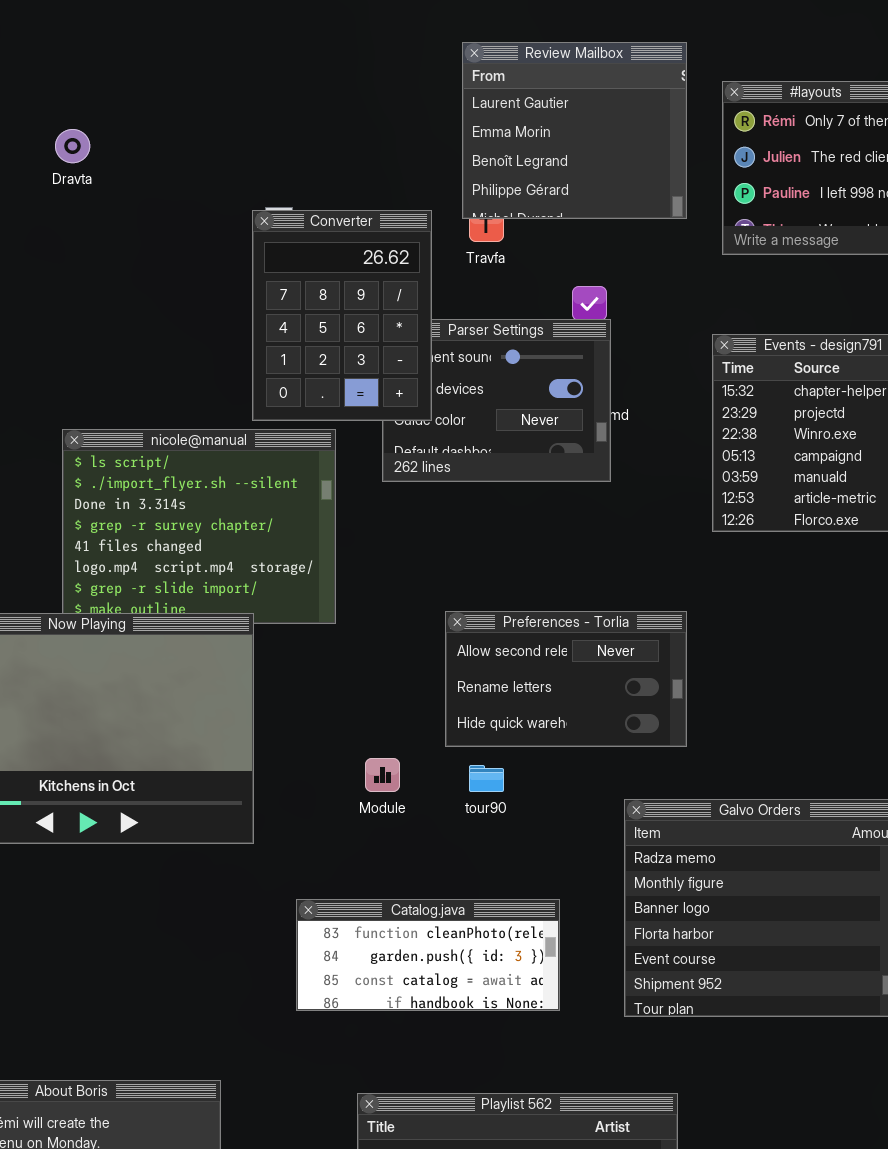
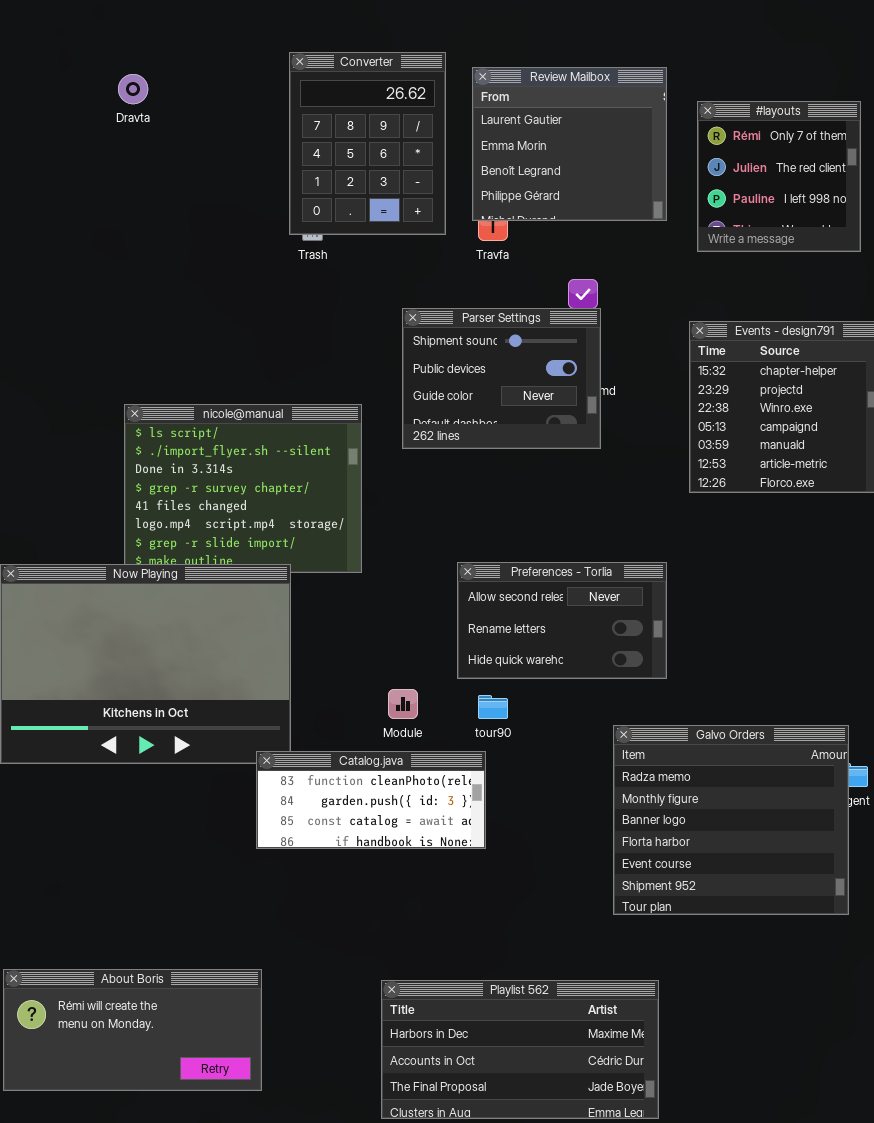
Dravta: [55,129,90,163] -> [118,74,148,104], moved
Converter: [252,210,432,421] -> [289,52,446,235], moved
Catalog.java: [296,899,560,1011] -> [256,751,486,849], moved

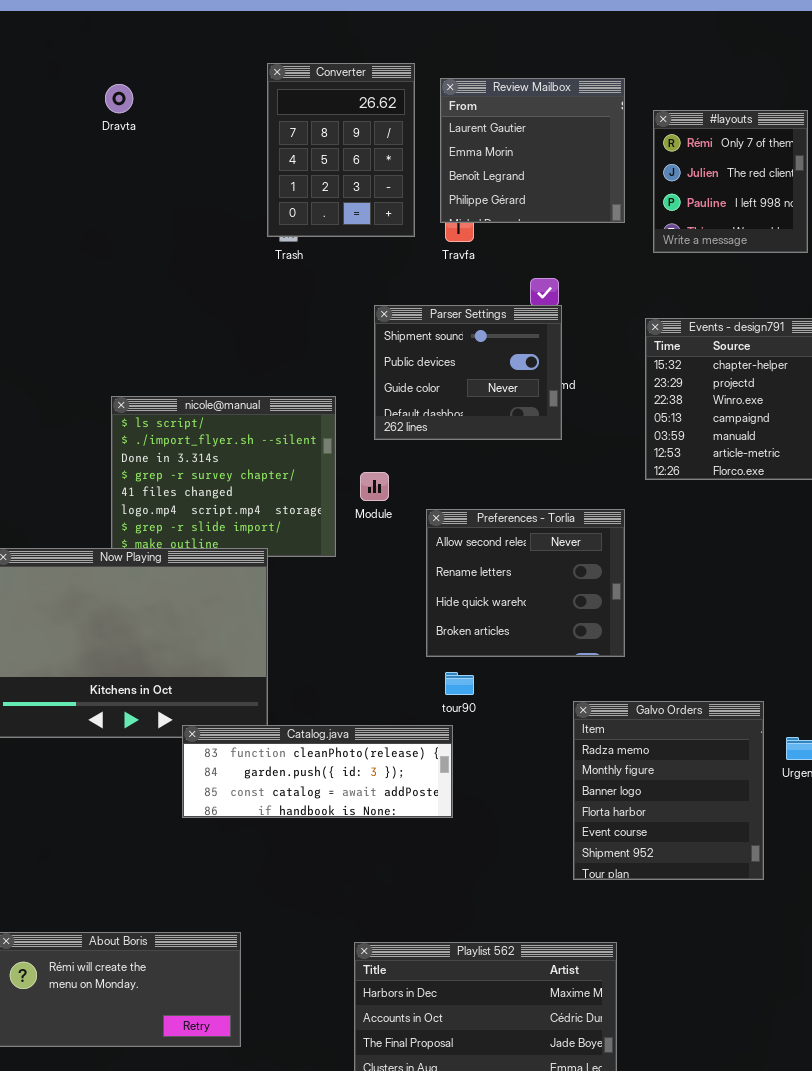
Preferences - Torlia: [457,562,667,679] -> [426,509,625,657], resized
Module: [388,689,418,719] -> [360,472,389,501], moved
Galvo Orders: [613,725,849,915] -> [573,701,764,880], resized
Catalog.java: [256,751,486,849] -> [182,725,453,818], resized

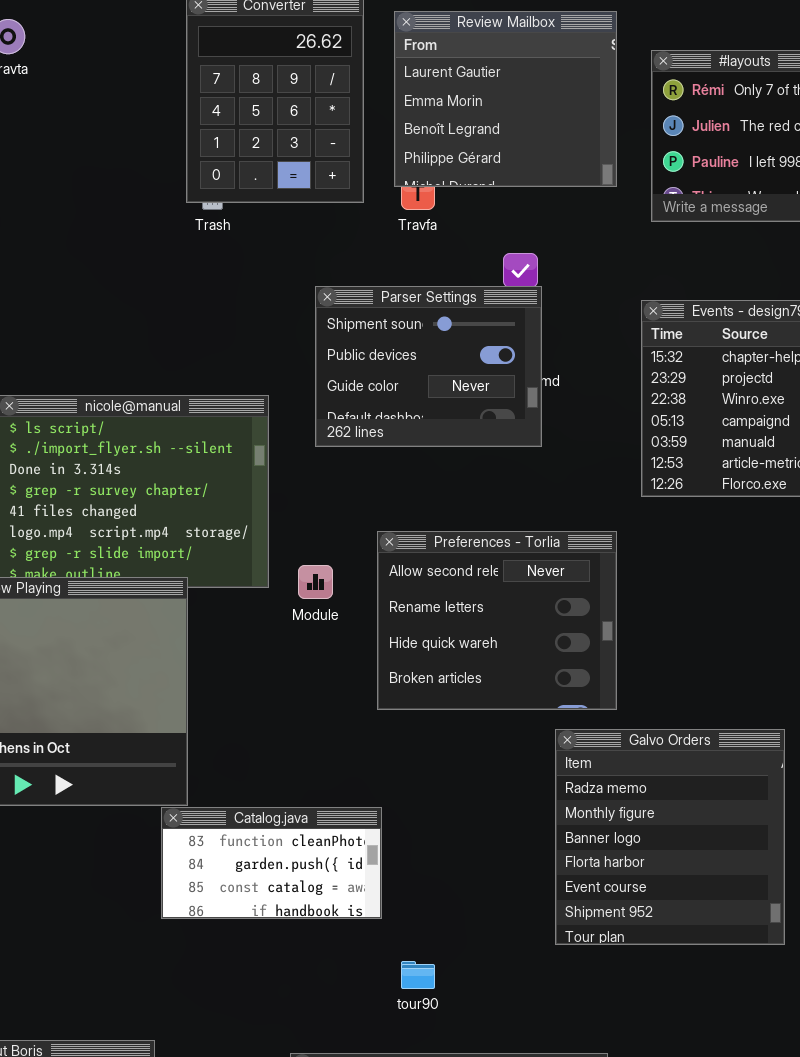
Module: [360,472,389,501] -> [298,565,333,599], moved
tour90: [445,672,474,695] -> [401,961,435,989], moved
Galvo Orders: [573,701,764,880] -> [555,729,785,945], moved
Catalog.java: [182,725,453,818] -> [161,807,382,919], moved, resized

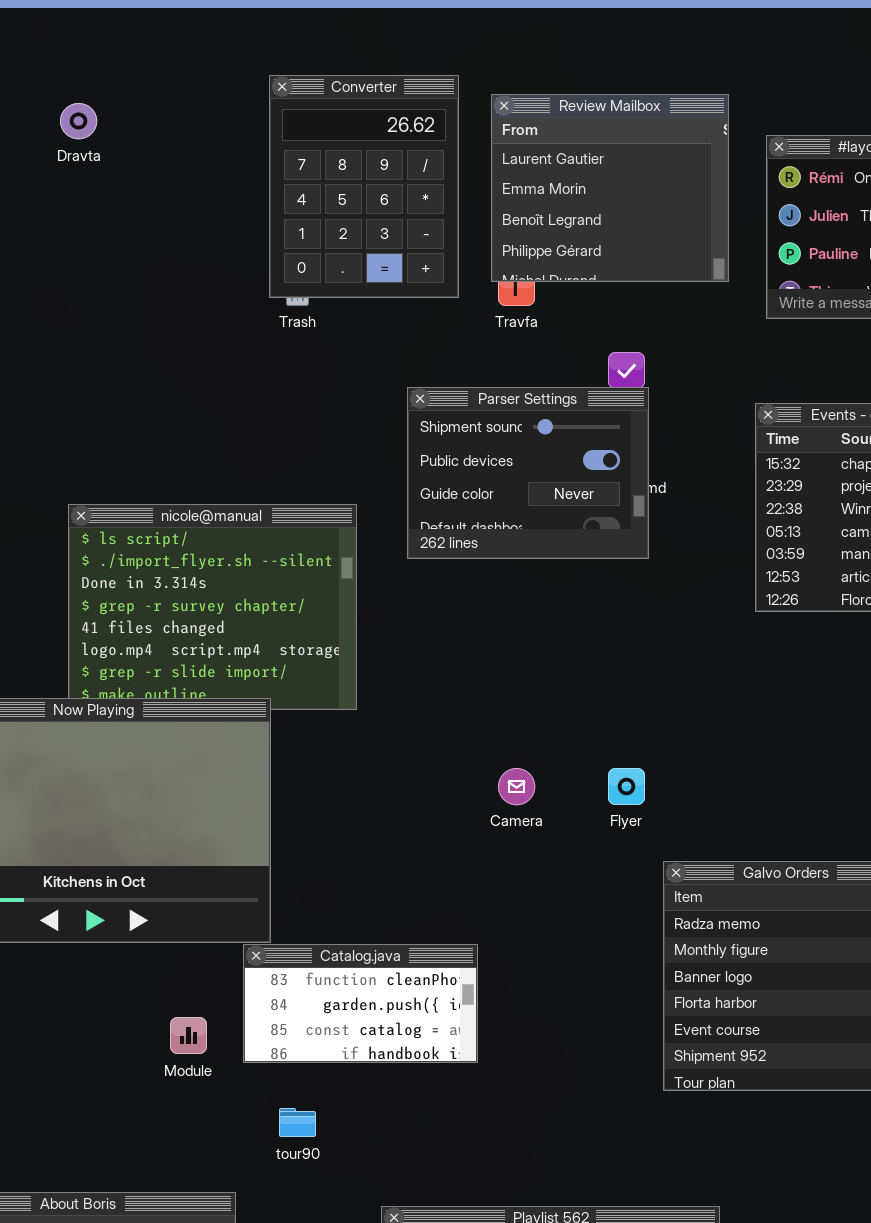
Preferences - Torlia: [377,531,617,710] -> none, closed
Module: [298,565,333,599] -> [170,1017,207,1054], moved
tour90: [401,961,435,989] -> [279,1108,316,1137], moved

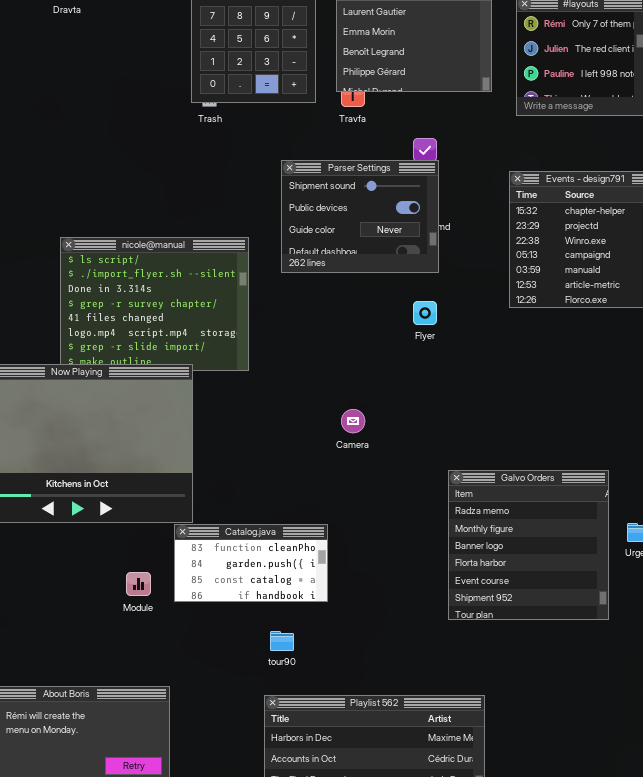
Flyer: [608,768,645,805] -> [413,301,437,325], moved
tour90: [279,1108,316,1137] -> [270,631,294,651], moved

